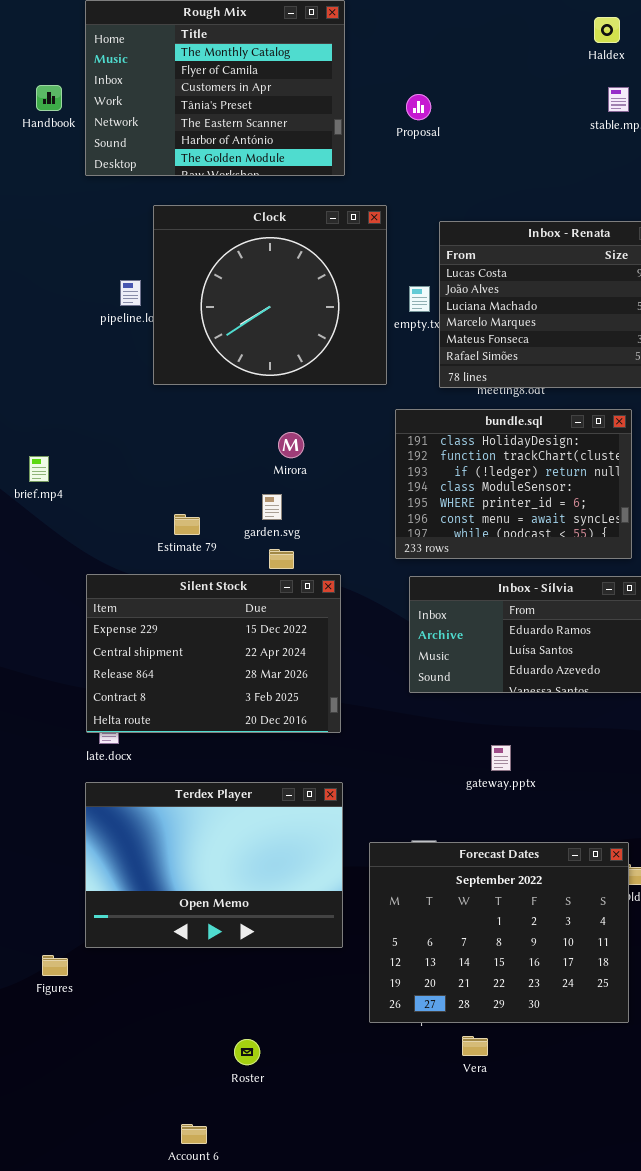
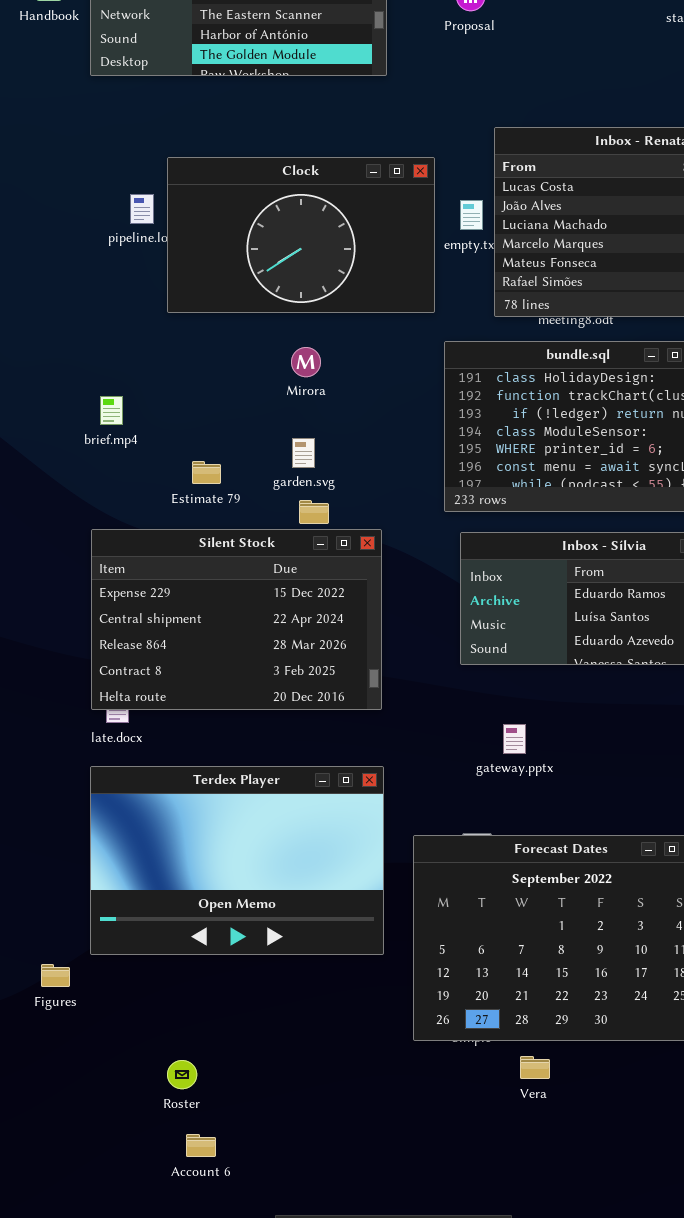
Clock: [153,205,387,385] -> [167,157,435,313], resized
Mirora: [278,432,304,458] -> [291,347,321,377], moved
brief.mp4: [29,456,49,482] -> [100,396,123,425], moved
gateway.pptx: [491,745,511,771] -> [503,724,526,754], moved
Roster: [234,1039,260,1065] -> [167,1060,197,1089], moved
Account 6: [181,1124,207,1144] -> [186,1134,216,1157], moved

